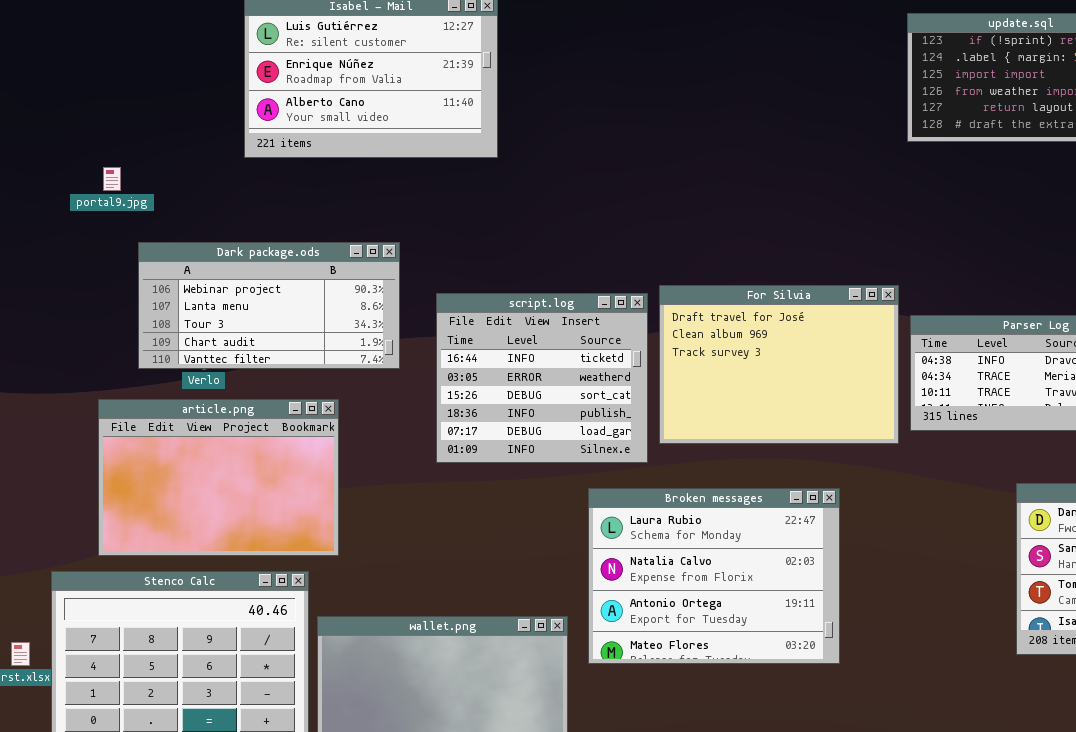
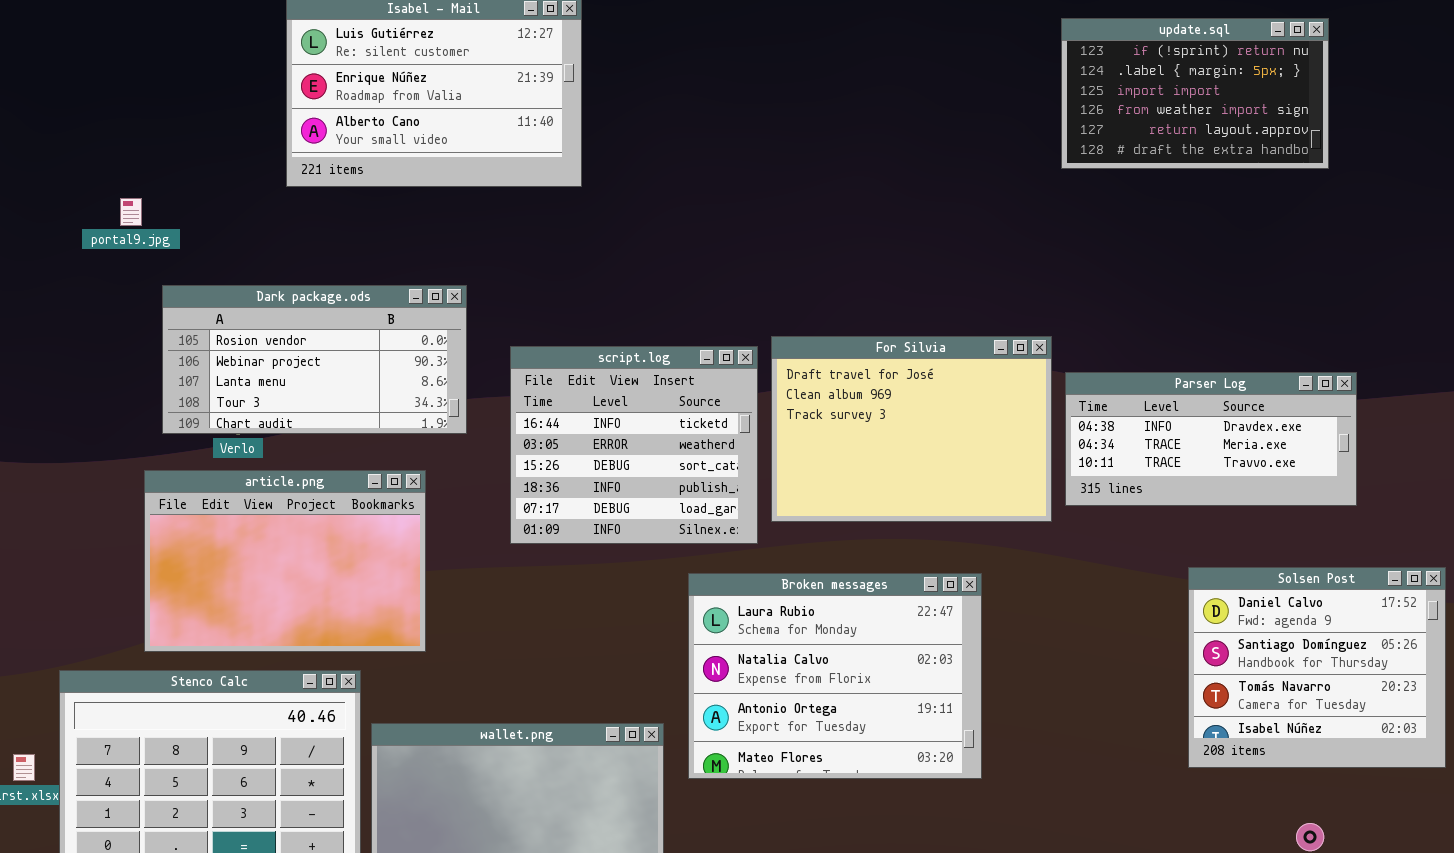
Dark package.ods: [138,242,400,369] -> [162,285,467,434], scrolled up 1 row
article.png: [98,399,339,556] -> [144,470,426,652], moved

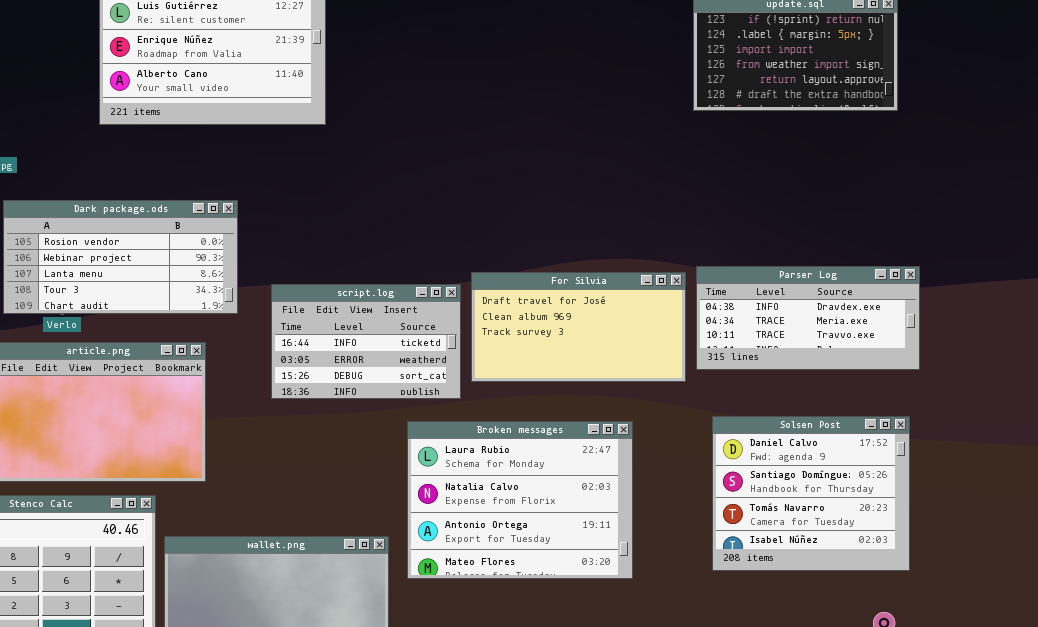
For Silvia: [771,336,1052,522] -> [471,272,686,382], resized
script.log: [510,346,758,544] -> [271,284,461,399], resized
Solsen Post: [1188,567,1446,768] -> [712,416,910,571], moved

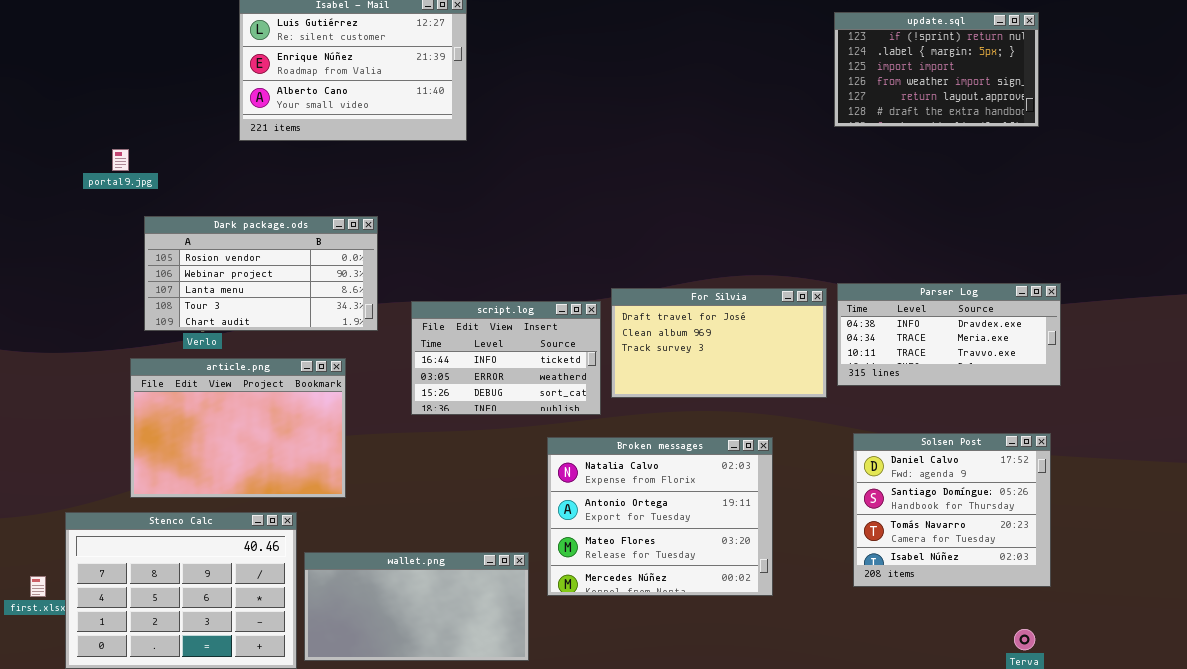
Broken messages: [407,421,633,579] -> [547,437,773,596], scrolled down 1 row

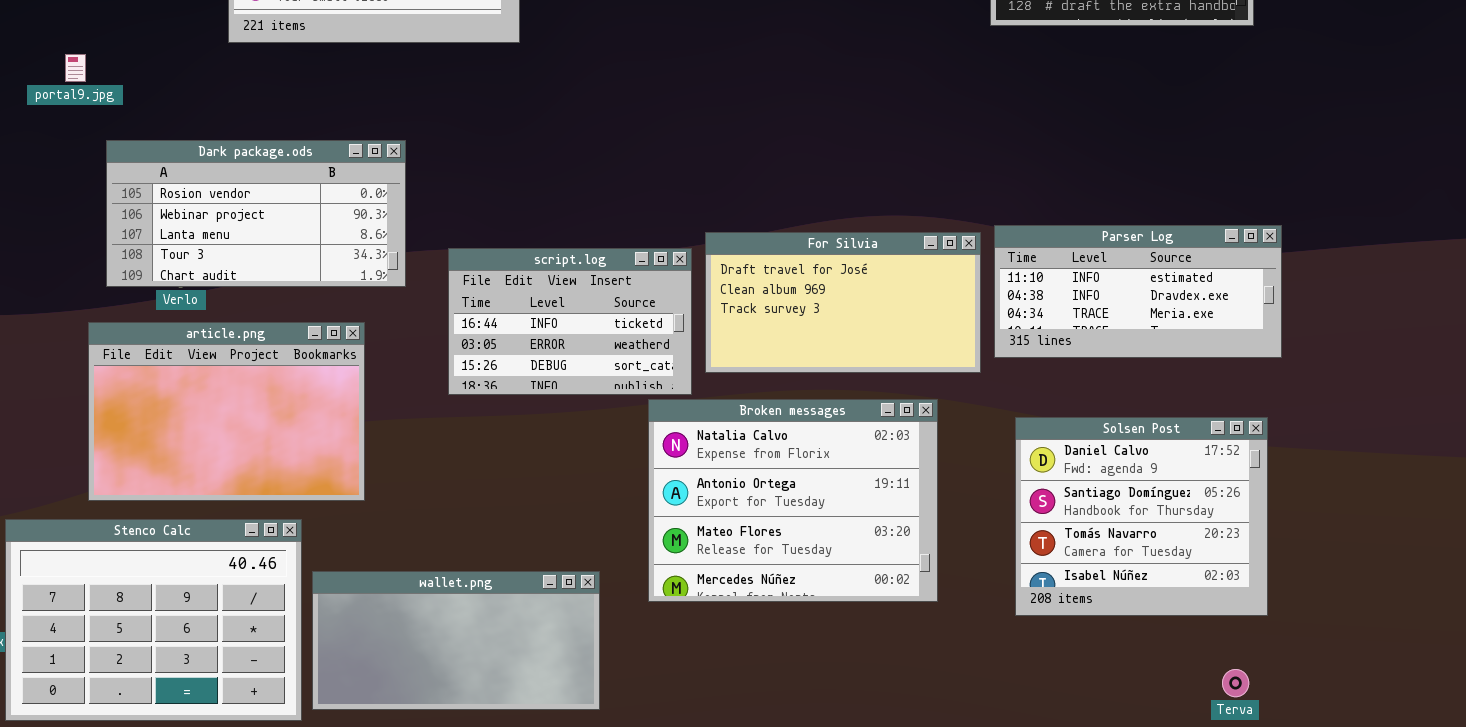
Parser Log: [837,283,1061,386] -> [994,225,1282,358], scrolled up 1 row
Broken messages: [547,437,773,596] -> [648,399,938,602], moved

